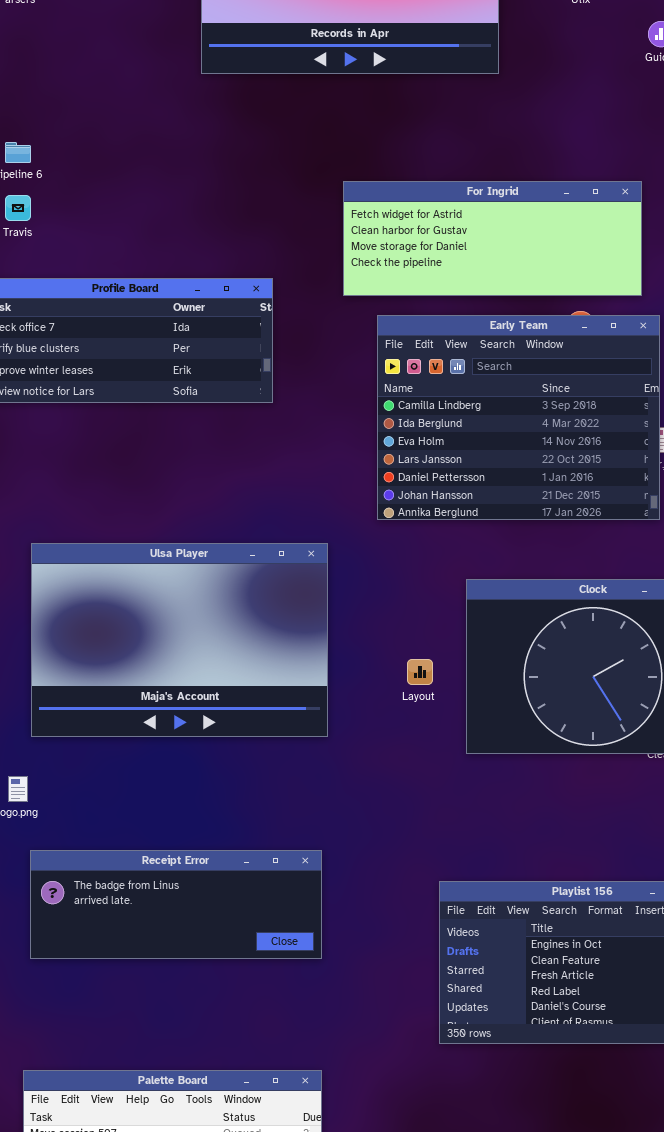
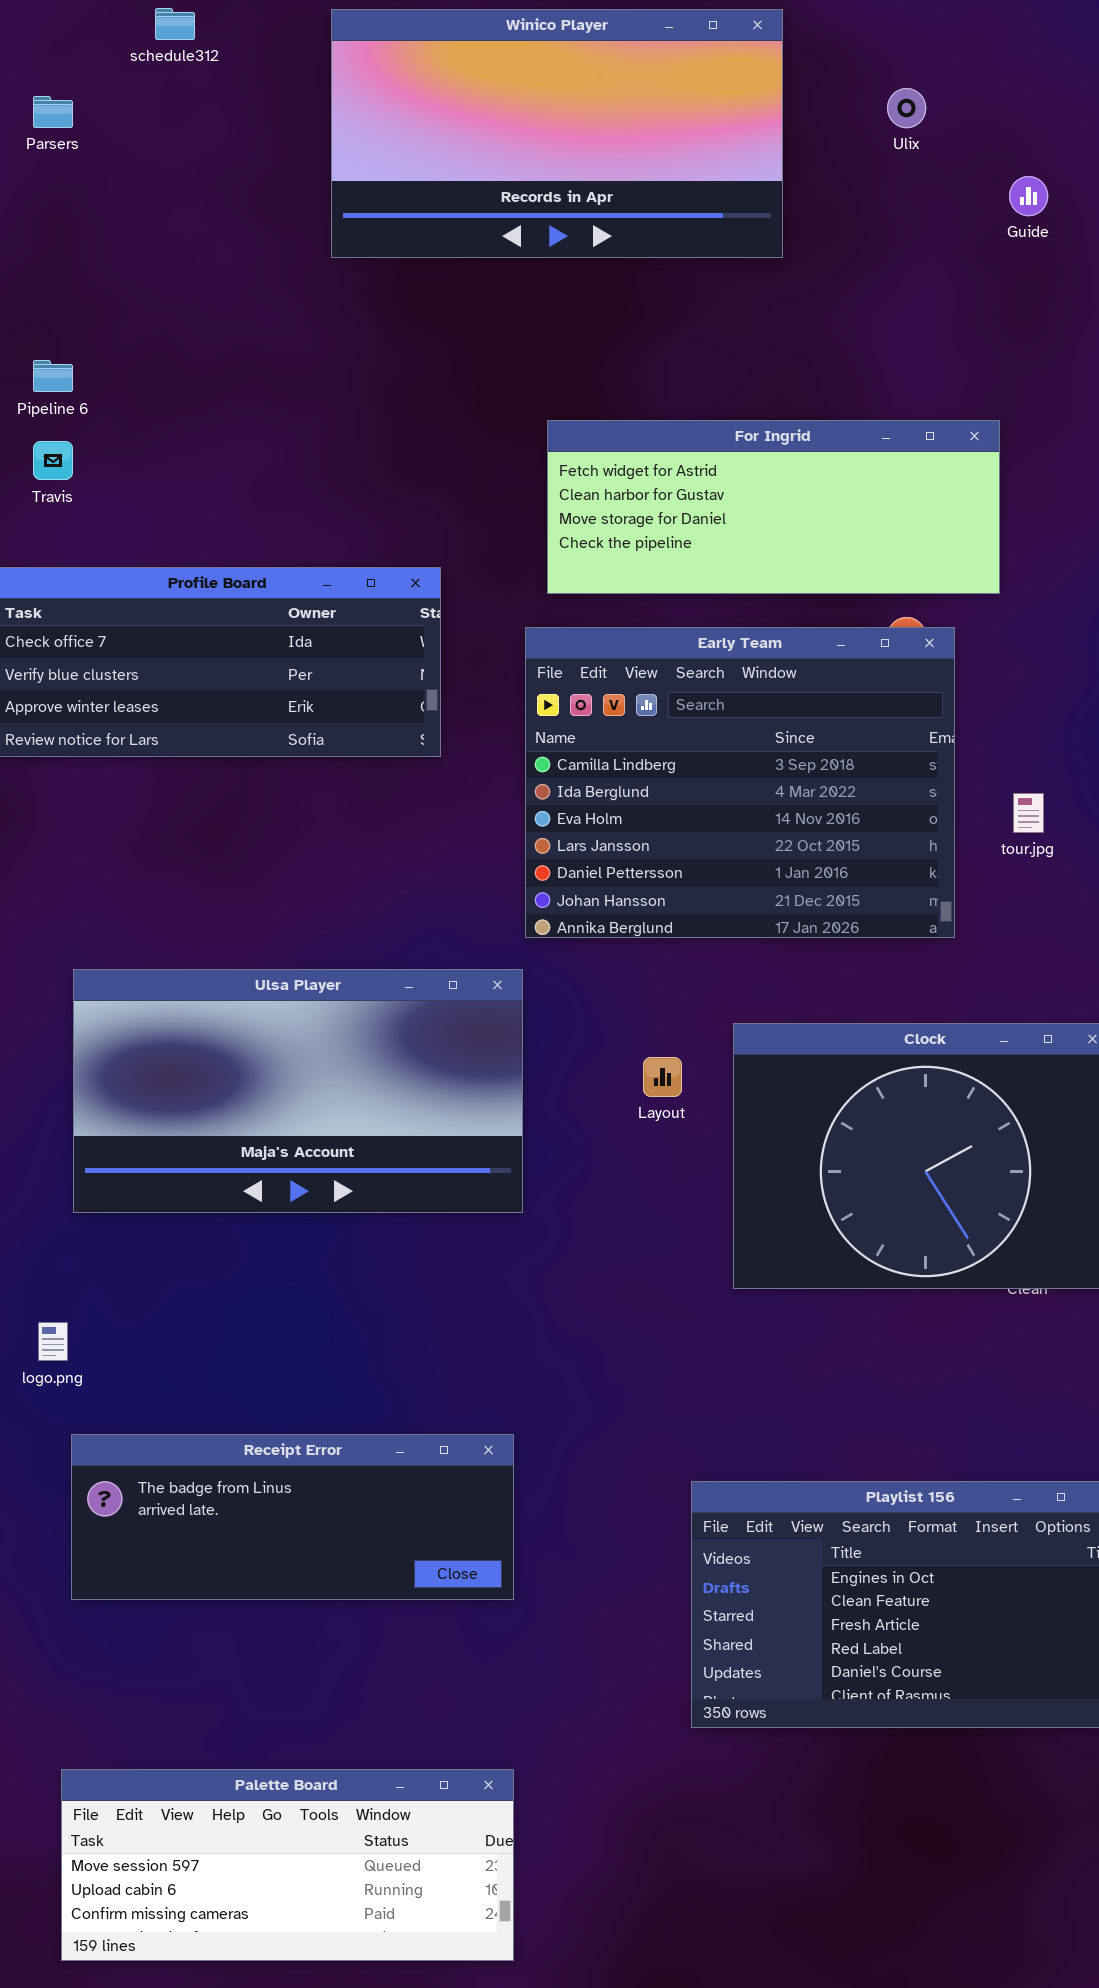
Early Team: [377,315,660,520] -> [525,627,955,938], moved
Ulsa Player: [31,543,328,737] -> [73,969,523,1213], resized
Layout: [407,659,433,685] -> [643,1057,682,1097], moved

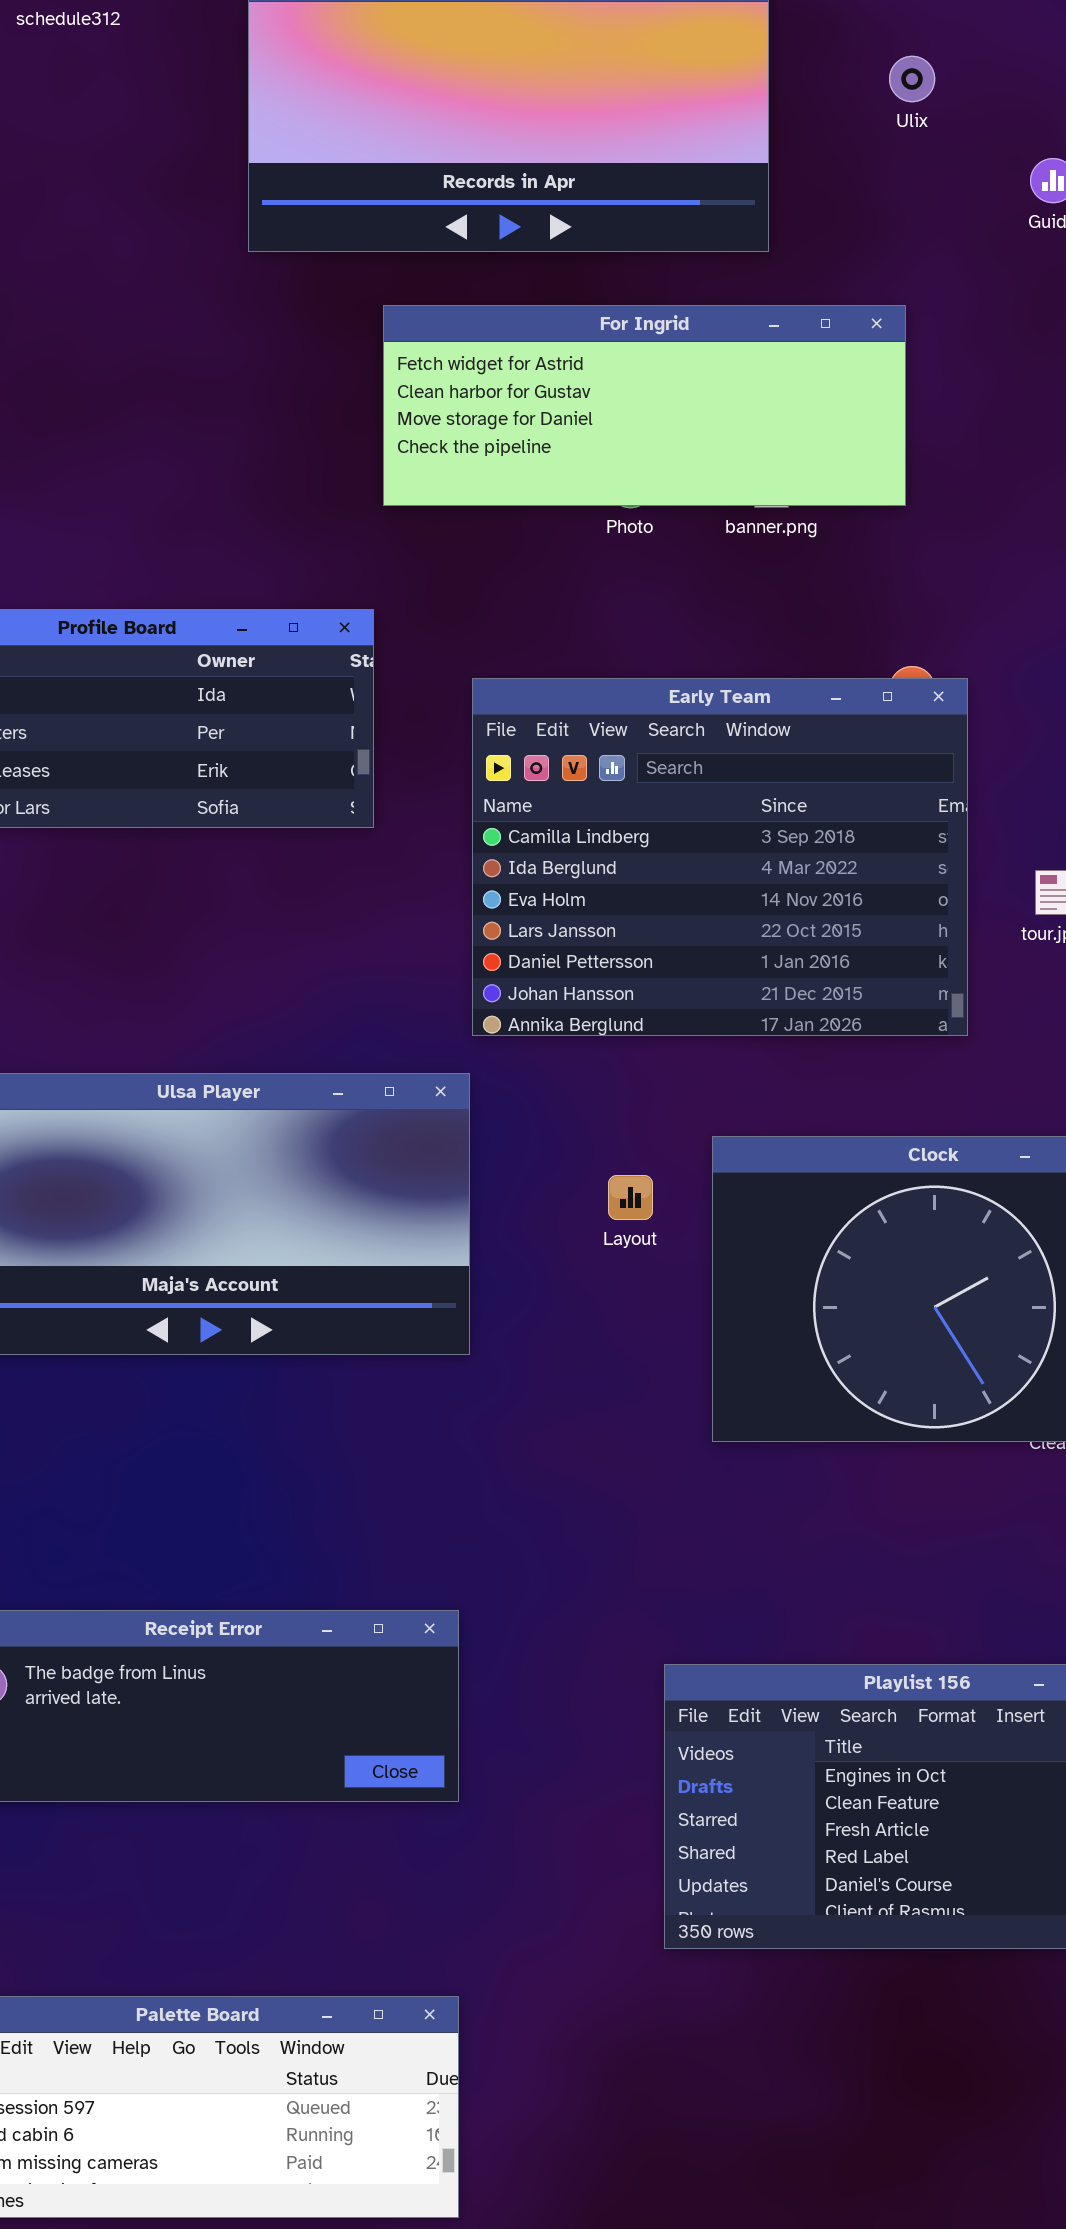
For Ingrid: [547,420,1000,594] -> [383,305,906,506], moved

